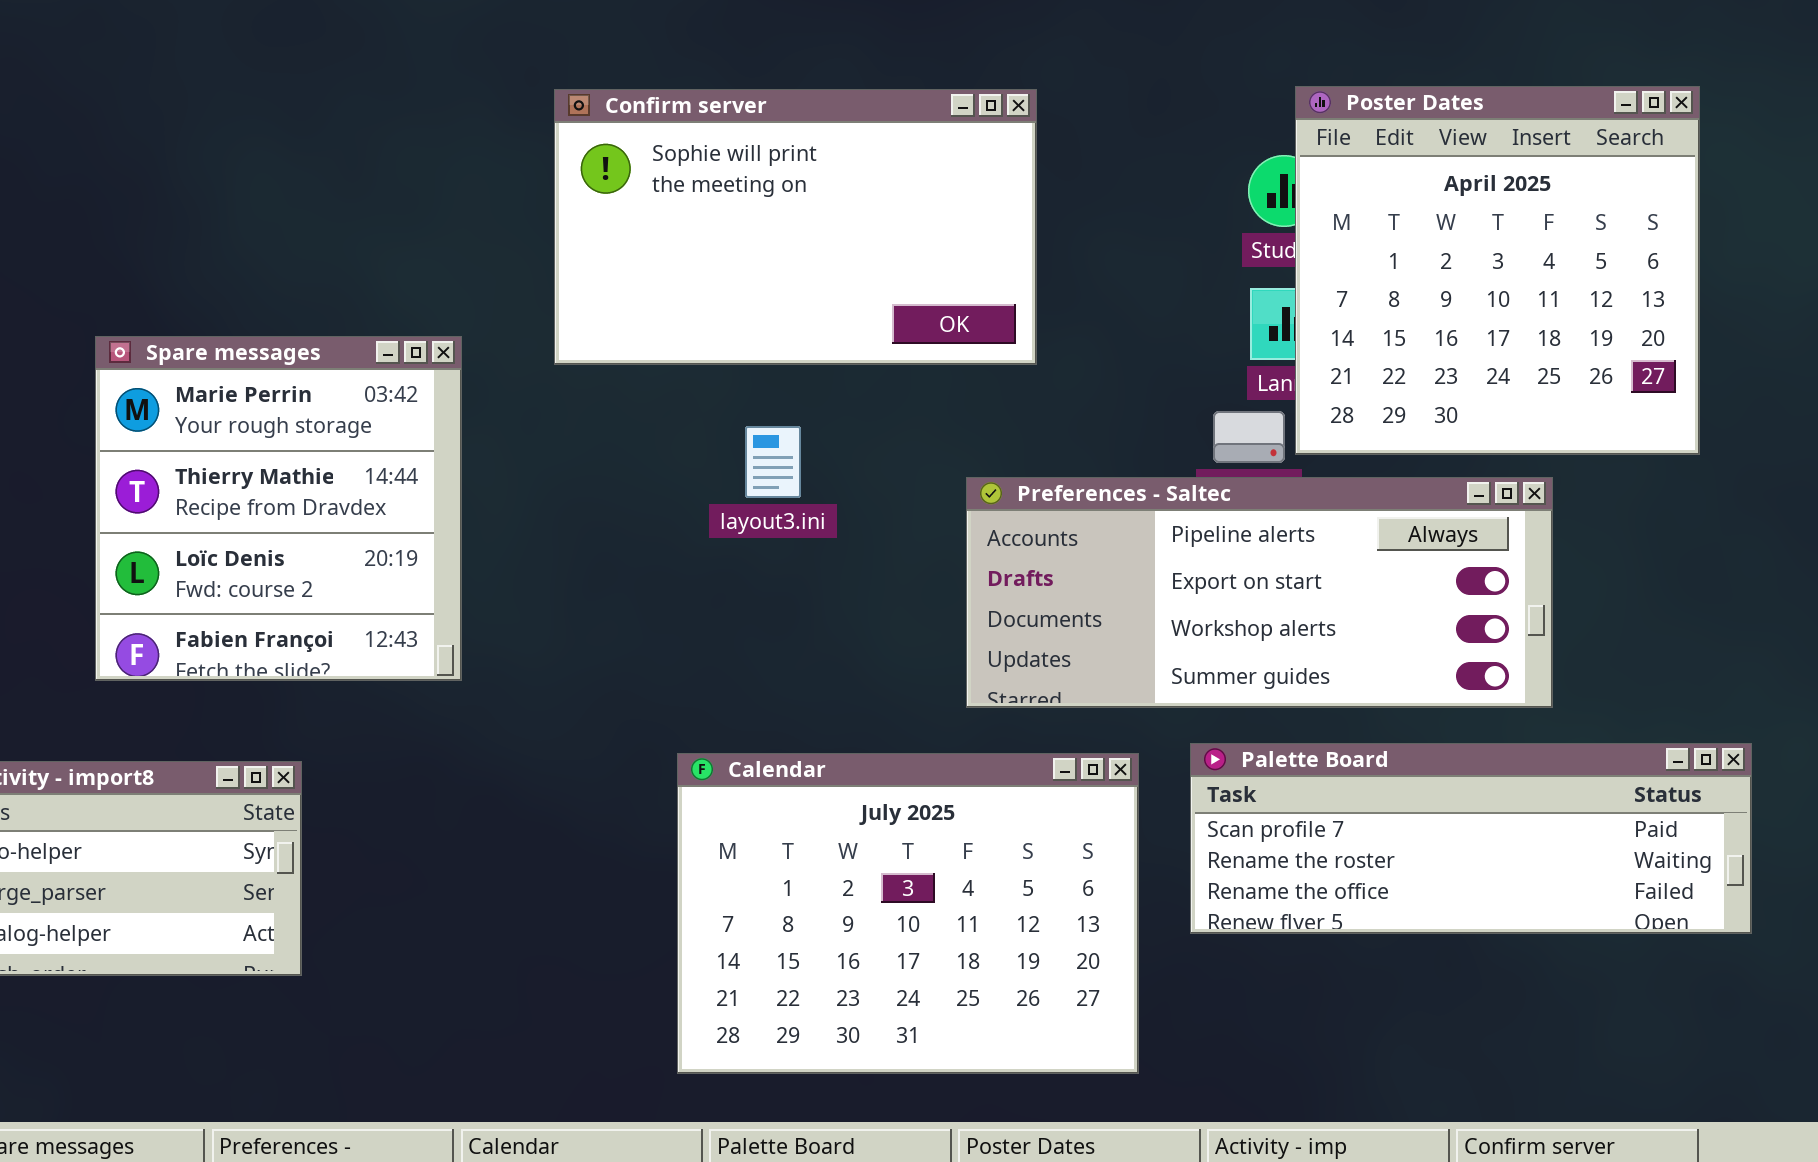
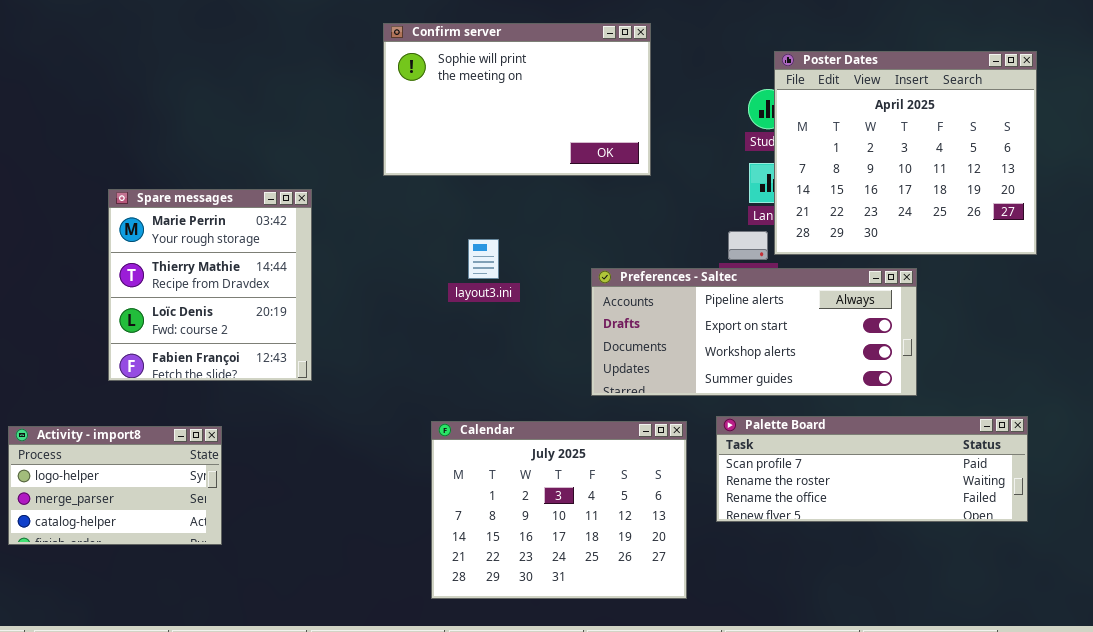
Poster Dates: [1295,86,1700,455] -> [774,51,1037,255], resized
Confirm server: [554,89,1037,365] -> [383,23,651,176], moved

